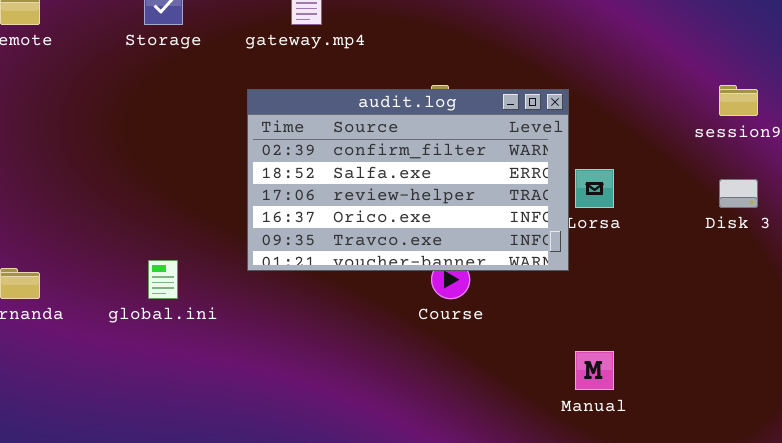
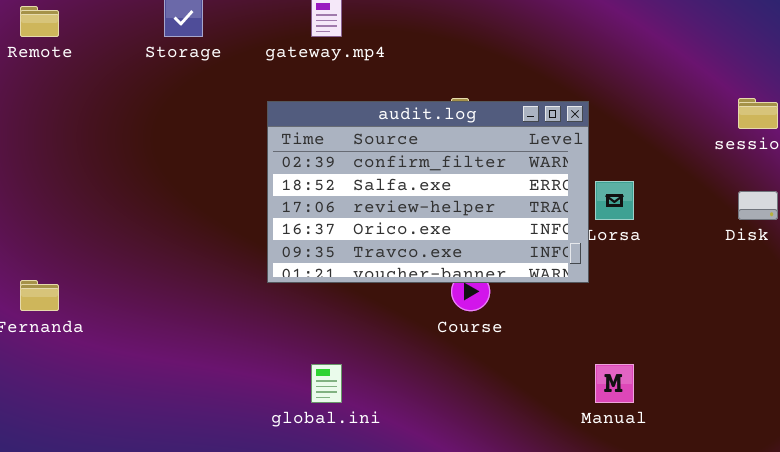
global.ini: [148,260,178,299] -> [311,364,342,403], moved

